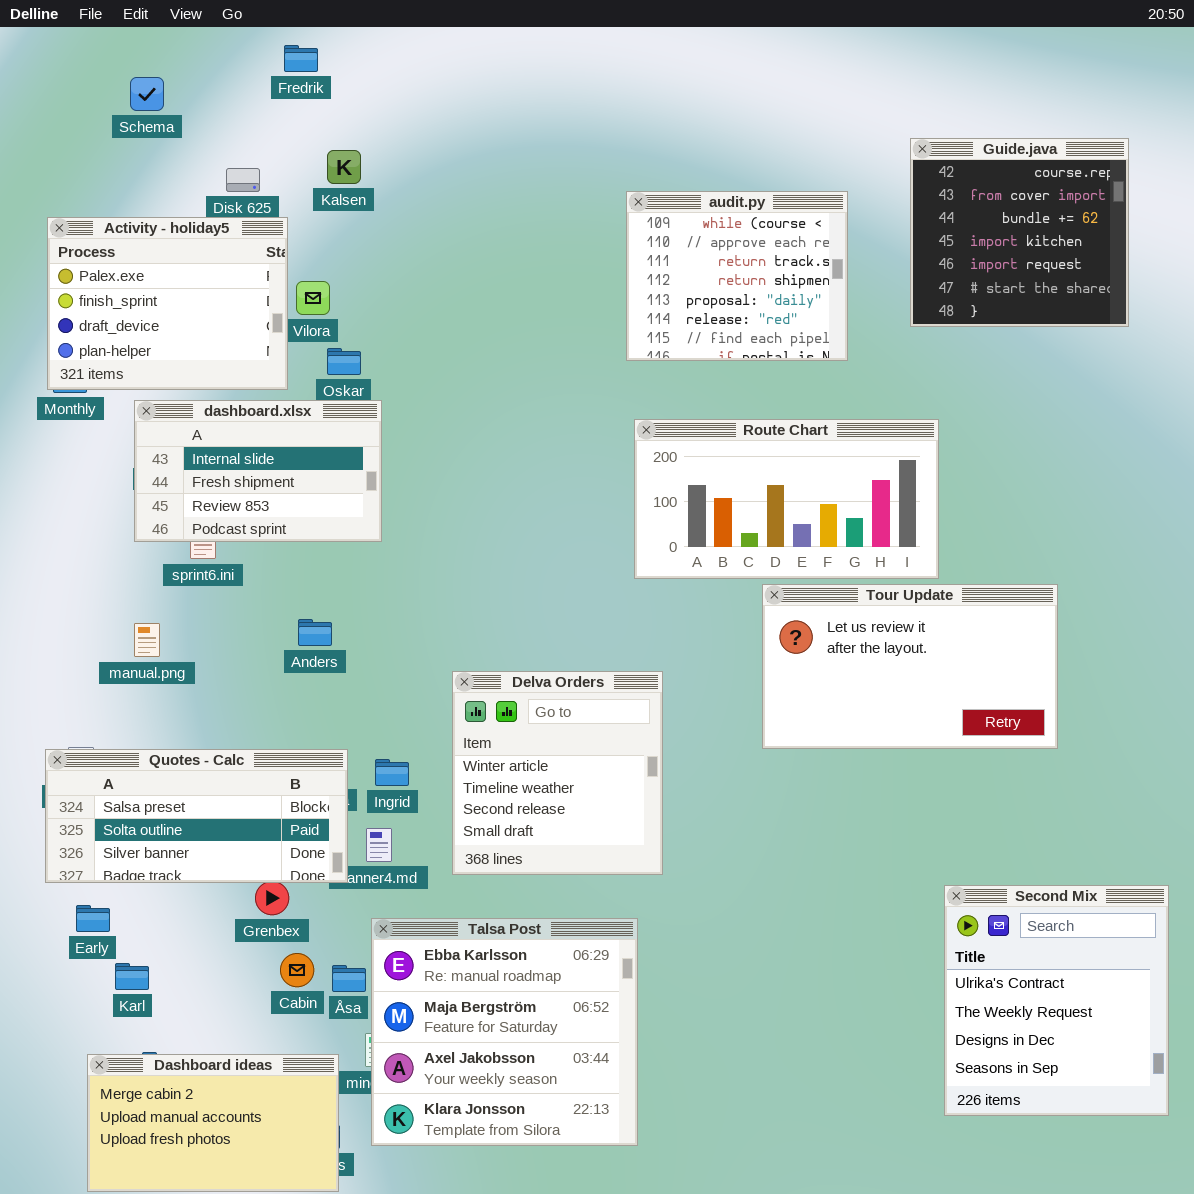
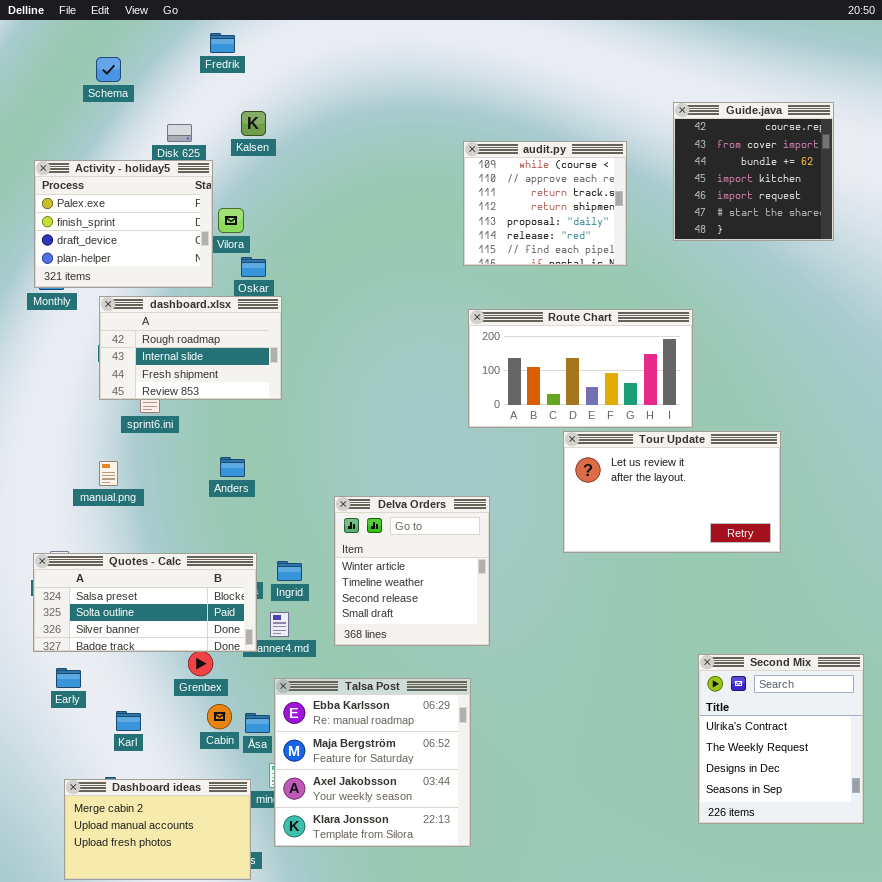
dashboard.xlsx: [134,400,382,542] -> [99,296,282,400], scrolled up 1 row
Karl: [115,963,149,990] -> [116,711,141,731], moved

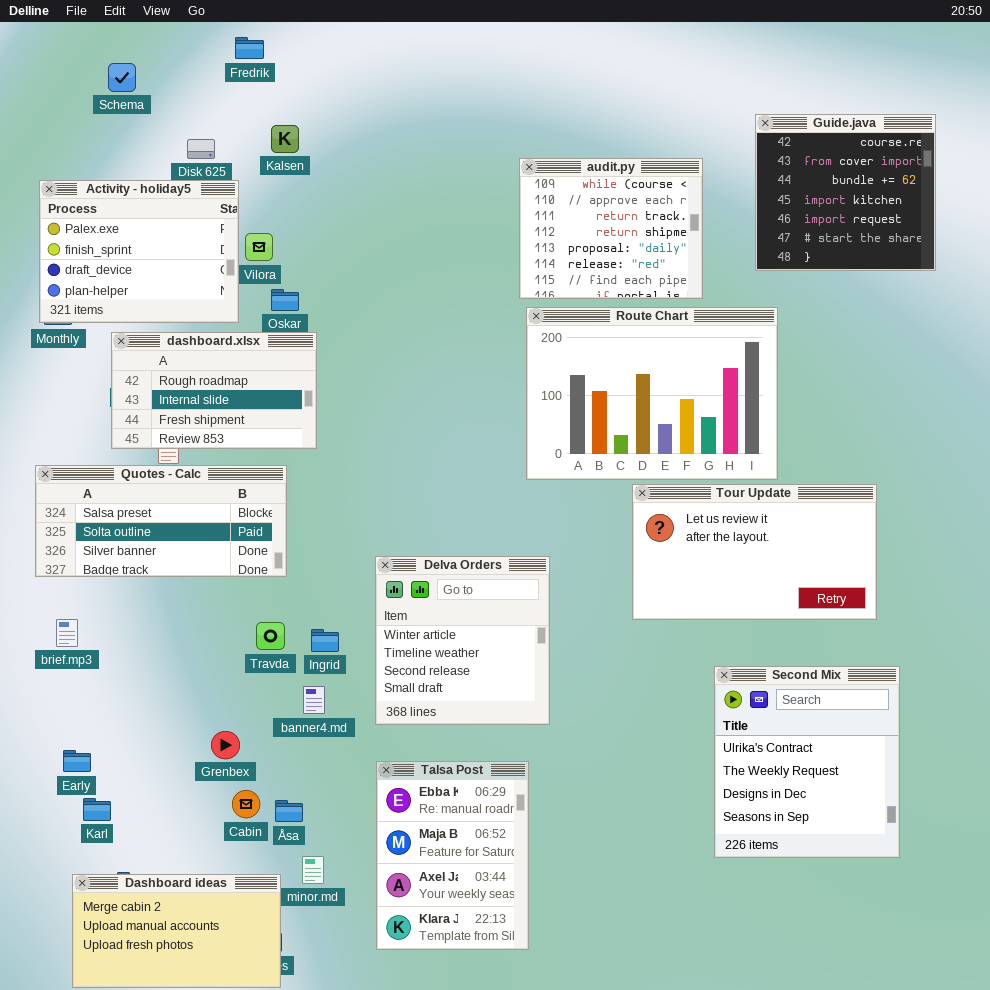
Route Chart: [468,309,693,428] -> [526,307,778,480], resized
Quotes - Calc: [33,553,257,652] -> [35,465,287,577], moved
Second Mix: [698,654,864,824] -> [714,666,900,858], moved
Talsa Post: [274,678,471,847] -> [376,761,529,950], resized
Karl: [116,711,141,731] -> [83,798,111,821], moved

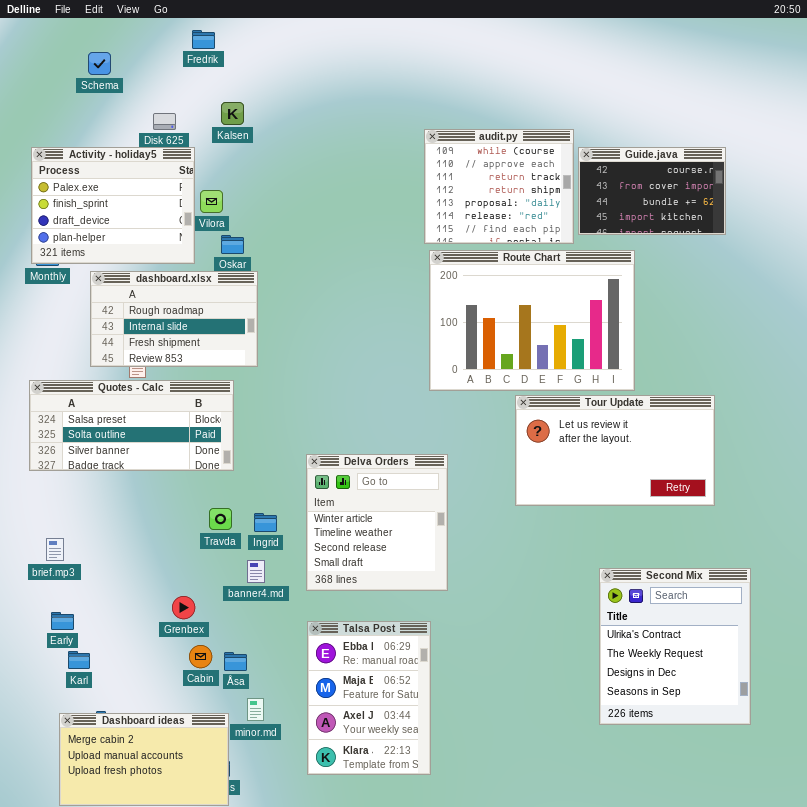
Guide.java: [755,114,936,271] -> [578,147,726,235], moved, resized
brief.mp3: [56,619,78,647] -> [46,538,64,561], moved
Second Mix: [714,666,900,858] -> [599,568,751,725], moved

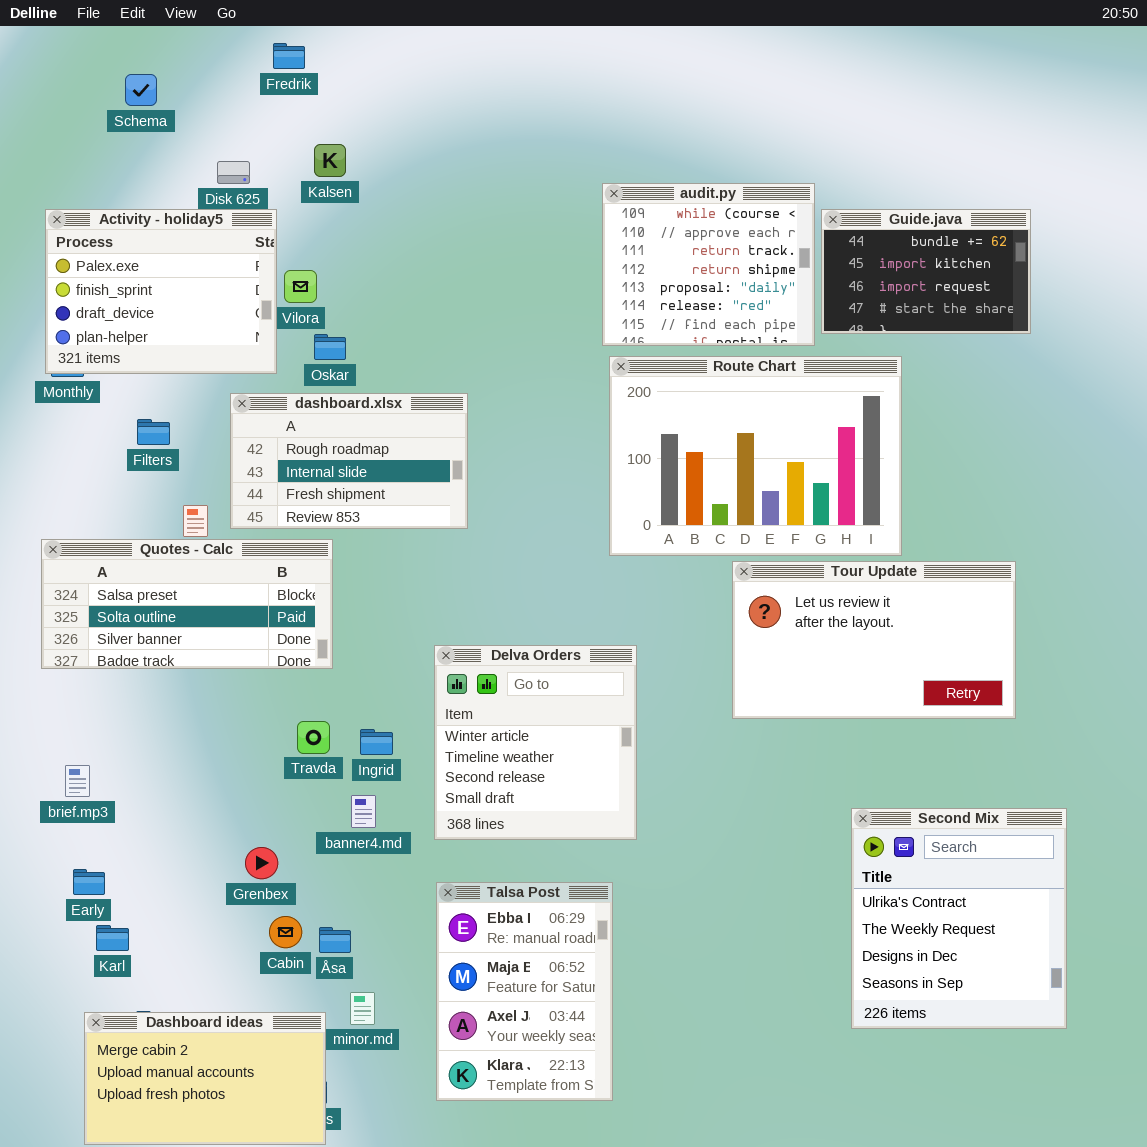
Guide.java: [578,147,726,235] -> [821,209,1031,334], scrolled down 2 rows
dashboard.xlsx: [90,271,258,367] -> [230,393,468,529], moved

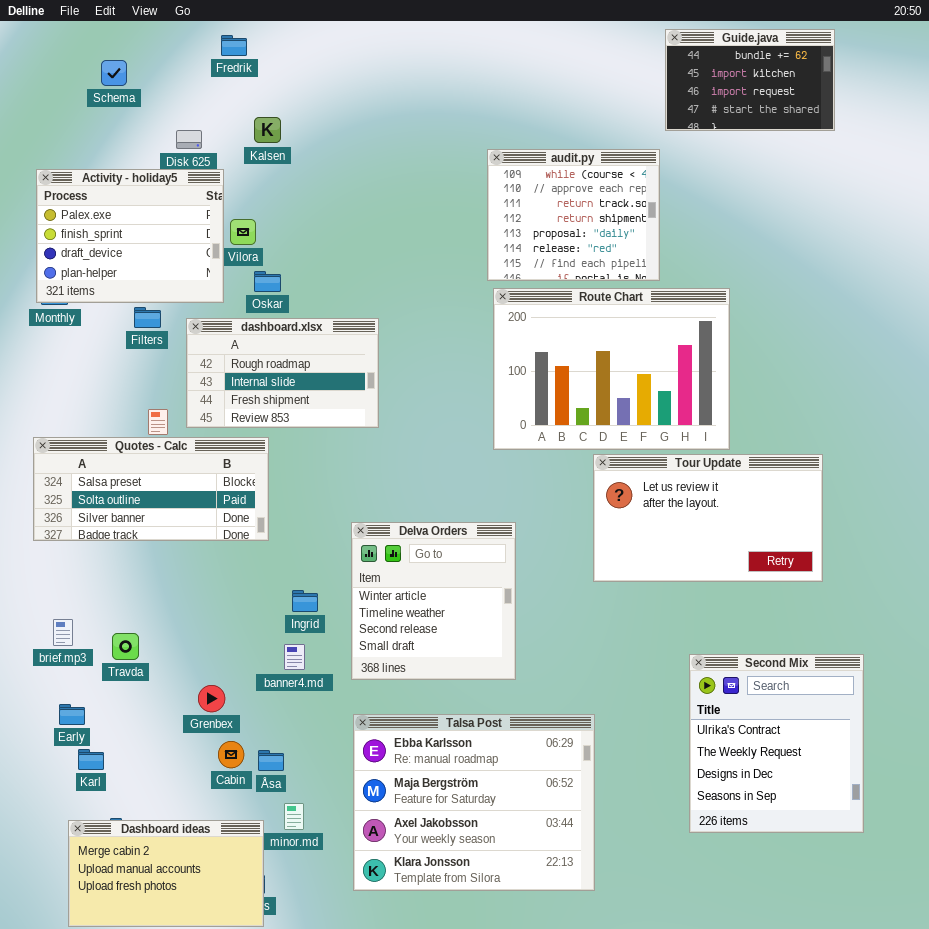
Guide.java: [821,209,1031,334] -> [665,29,835,131], moved
Filters: [137,419,170,445] -> [134,307,161,328], moved
Travda: [297,721,330,754] -> [112,633,139,660], moved
Talsa Post: [436,882,613,1101] -> [353,714,595,891], resized

